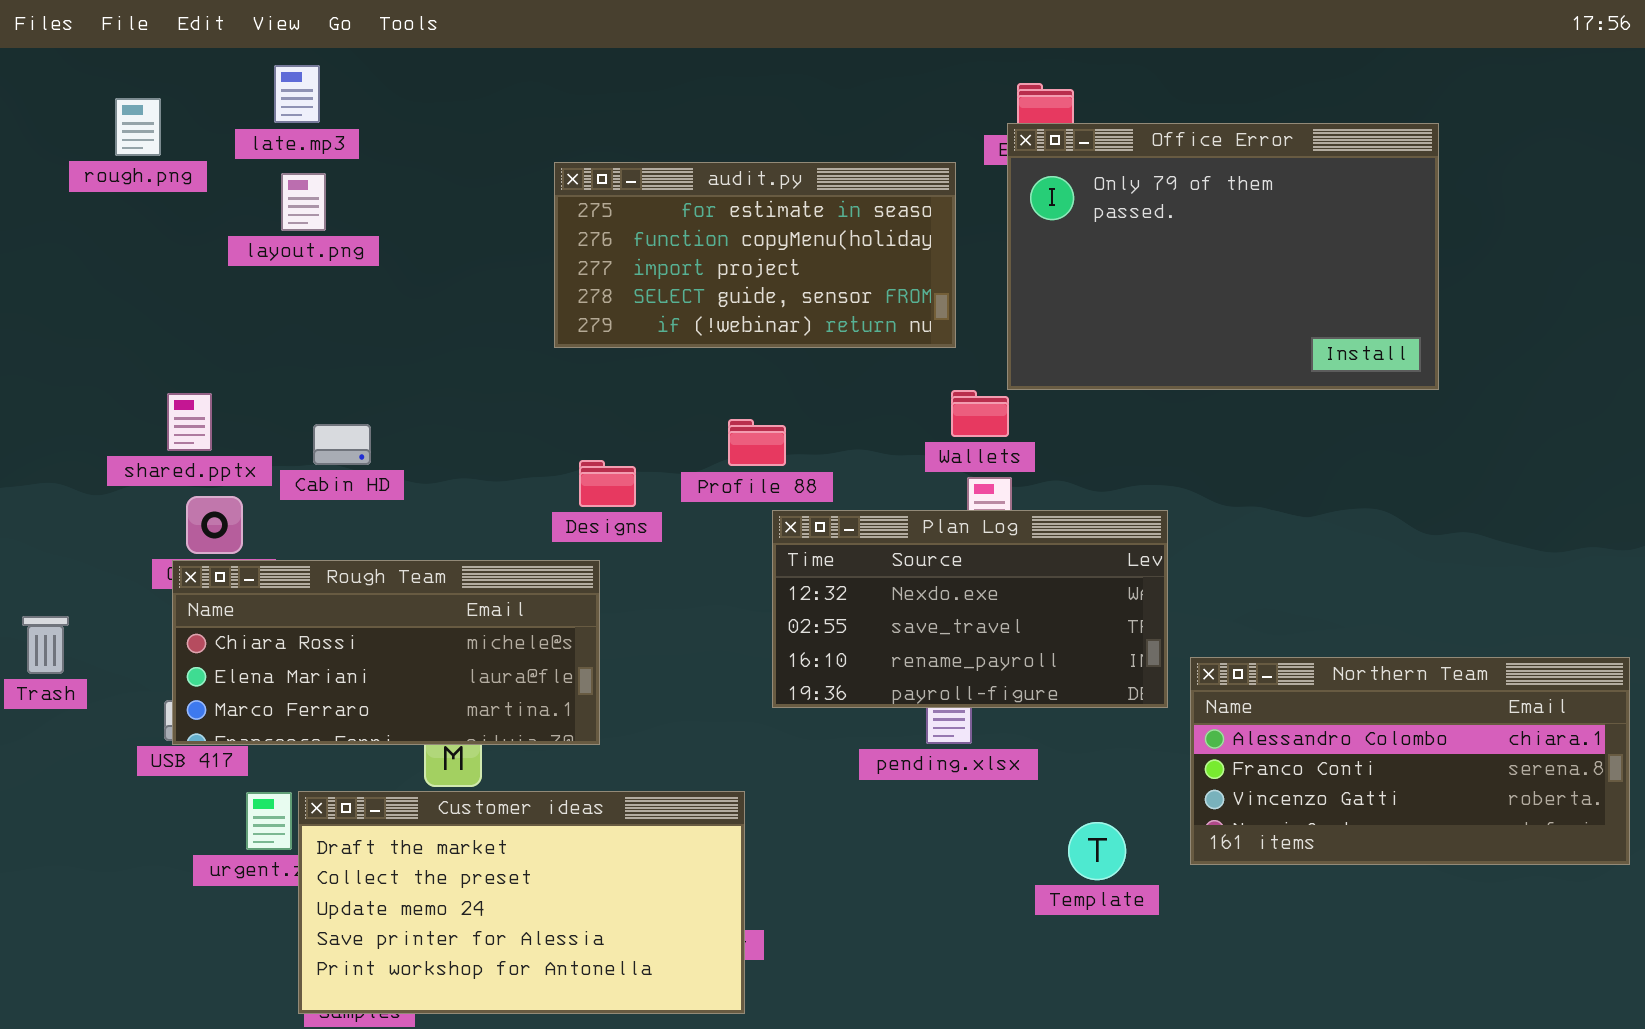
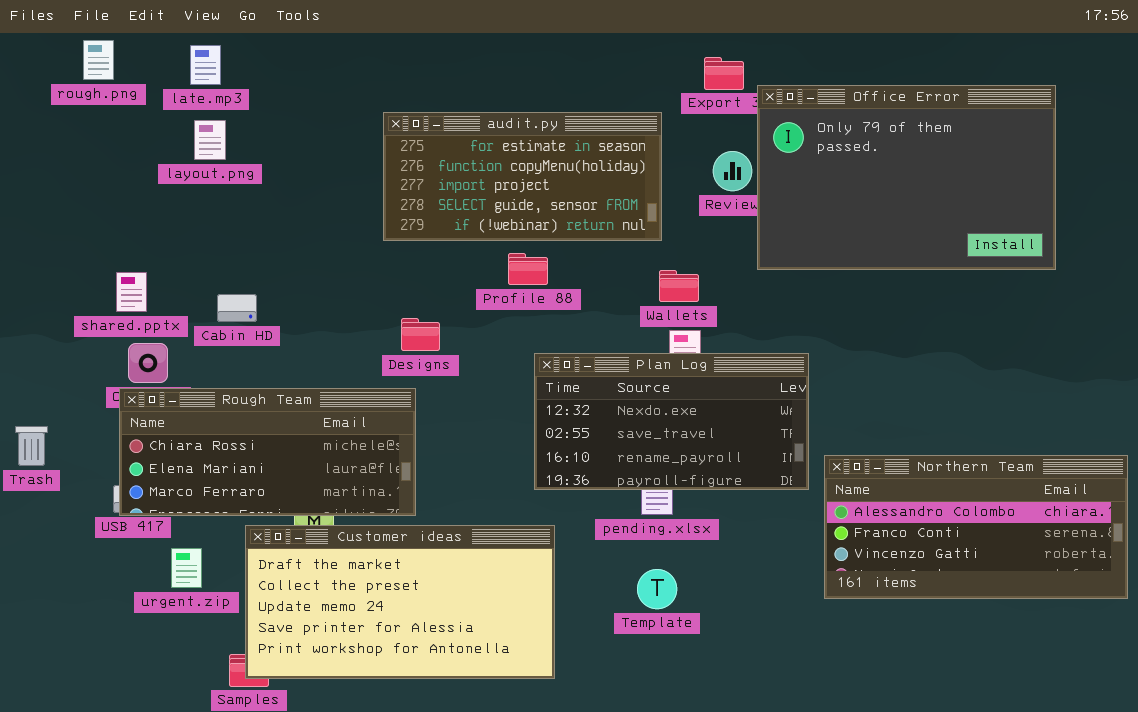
rough.png: [115,98,161,156] -> [83,40,114,80], moved
Office Error: [1007,123,1439,390] -> [757,85,1056,270], moved
Profile 88: [728,419,786,466] -> [508,253,548,285], moved
Customer ideas: [298,791,745,1014] -> [245,525,555,679], moved
Template: [1068,822,1126,880] -> [637,569,677,609], moved

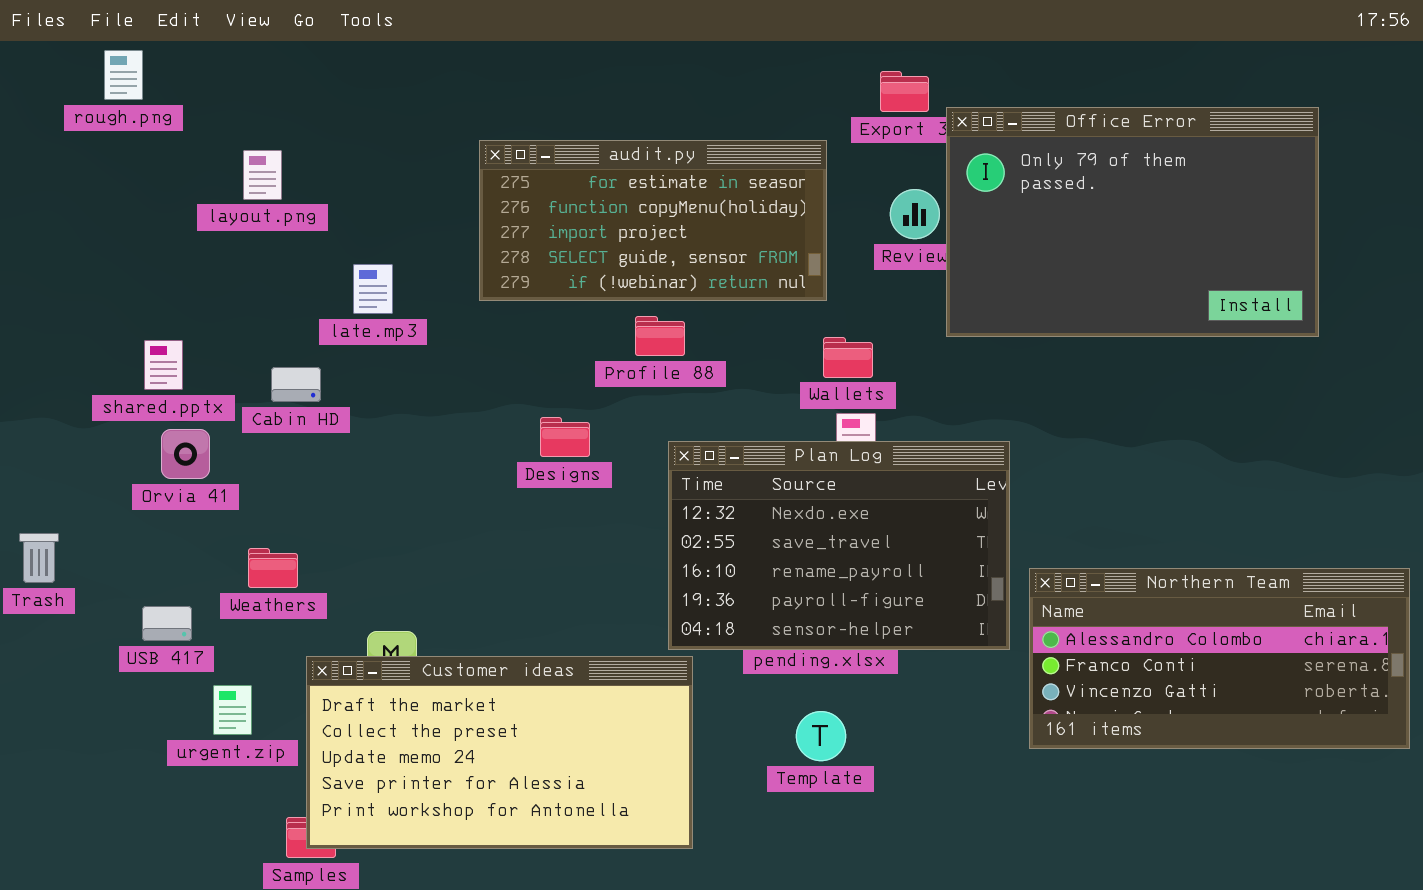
late.mp3: [190,45,221,85] -> [353,264,393,314], moved
Designs: [401,318,440,351] -> [540,417,590,457], moved
Plan Log: [534,353,809,490] -> [668,441,1010,650], resized
Rough Team: [119,388,416,516] -> none, closed

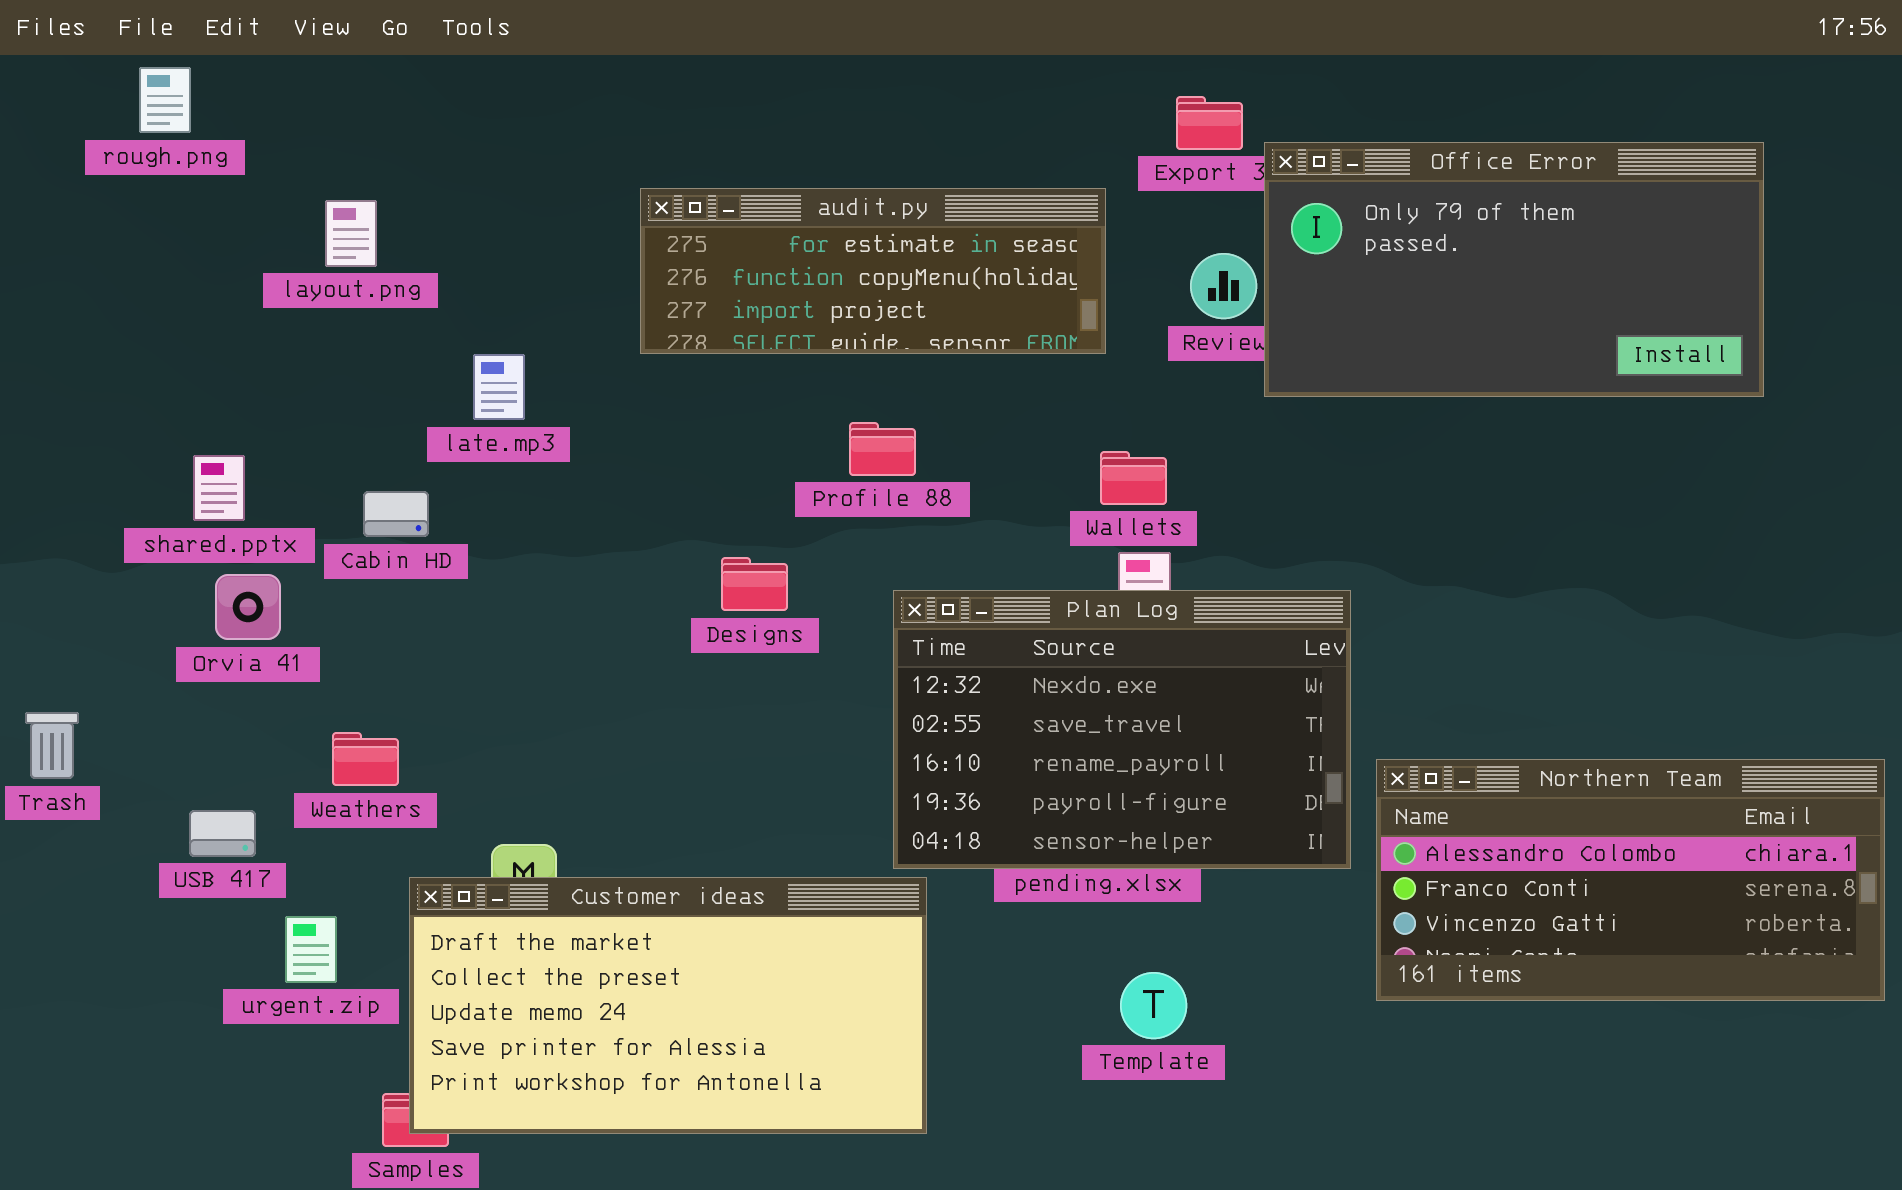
Office Error: [946,107,1319,337] -> [1264,142,1764,397], resized
audit.py: [479,140,827,301] -> [640,188,1106,354], resized
Template: [796,711,846,761] -> [1120,972,1187,1039], moved

